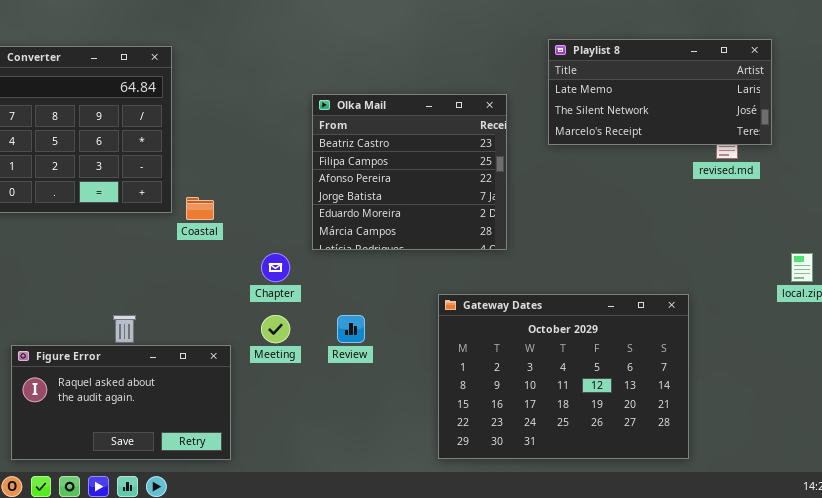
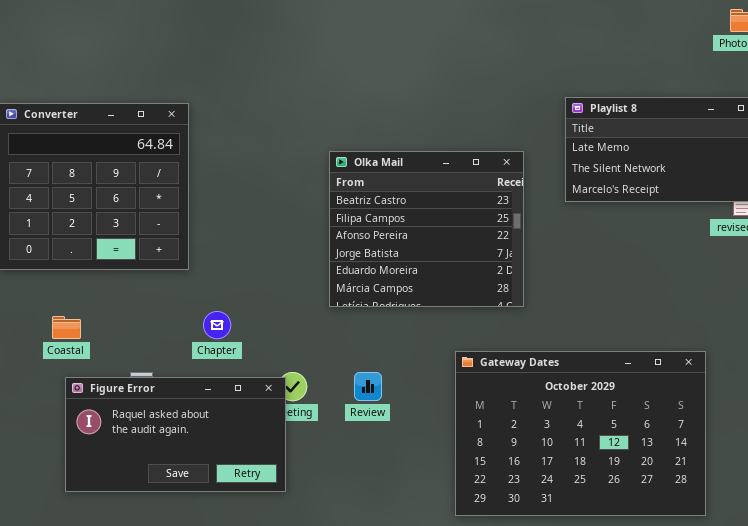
Coastal: [186,197,214,220] -> [52,316,81,339], moved
Chapter: [261,253,290,282] -> [203,311,231,339], moved
Figure Error: [11,345,231,460] -> [65,377,286,492], moved

